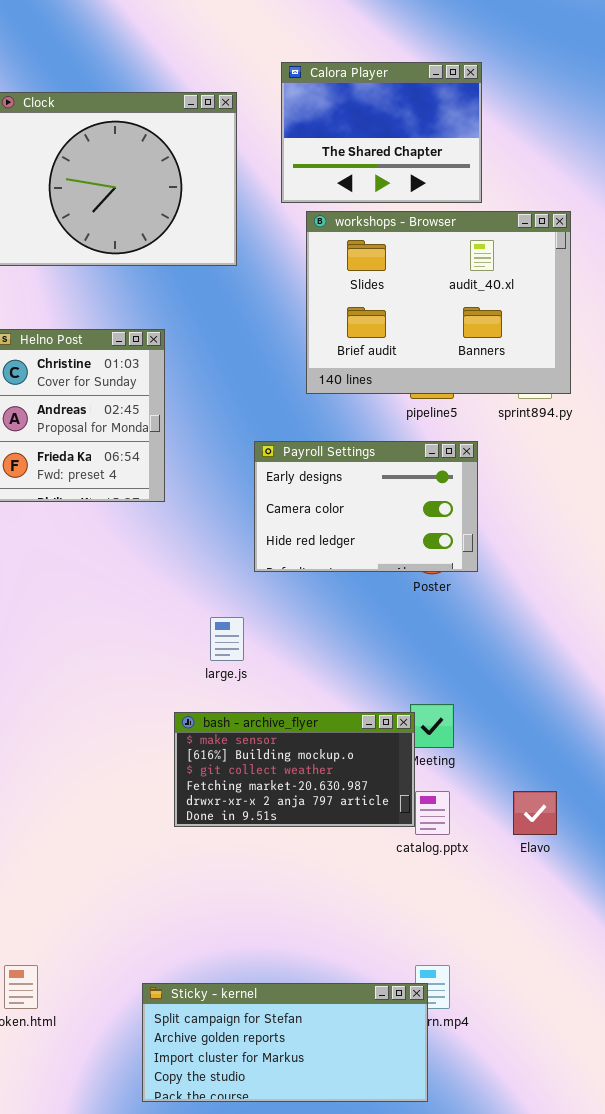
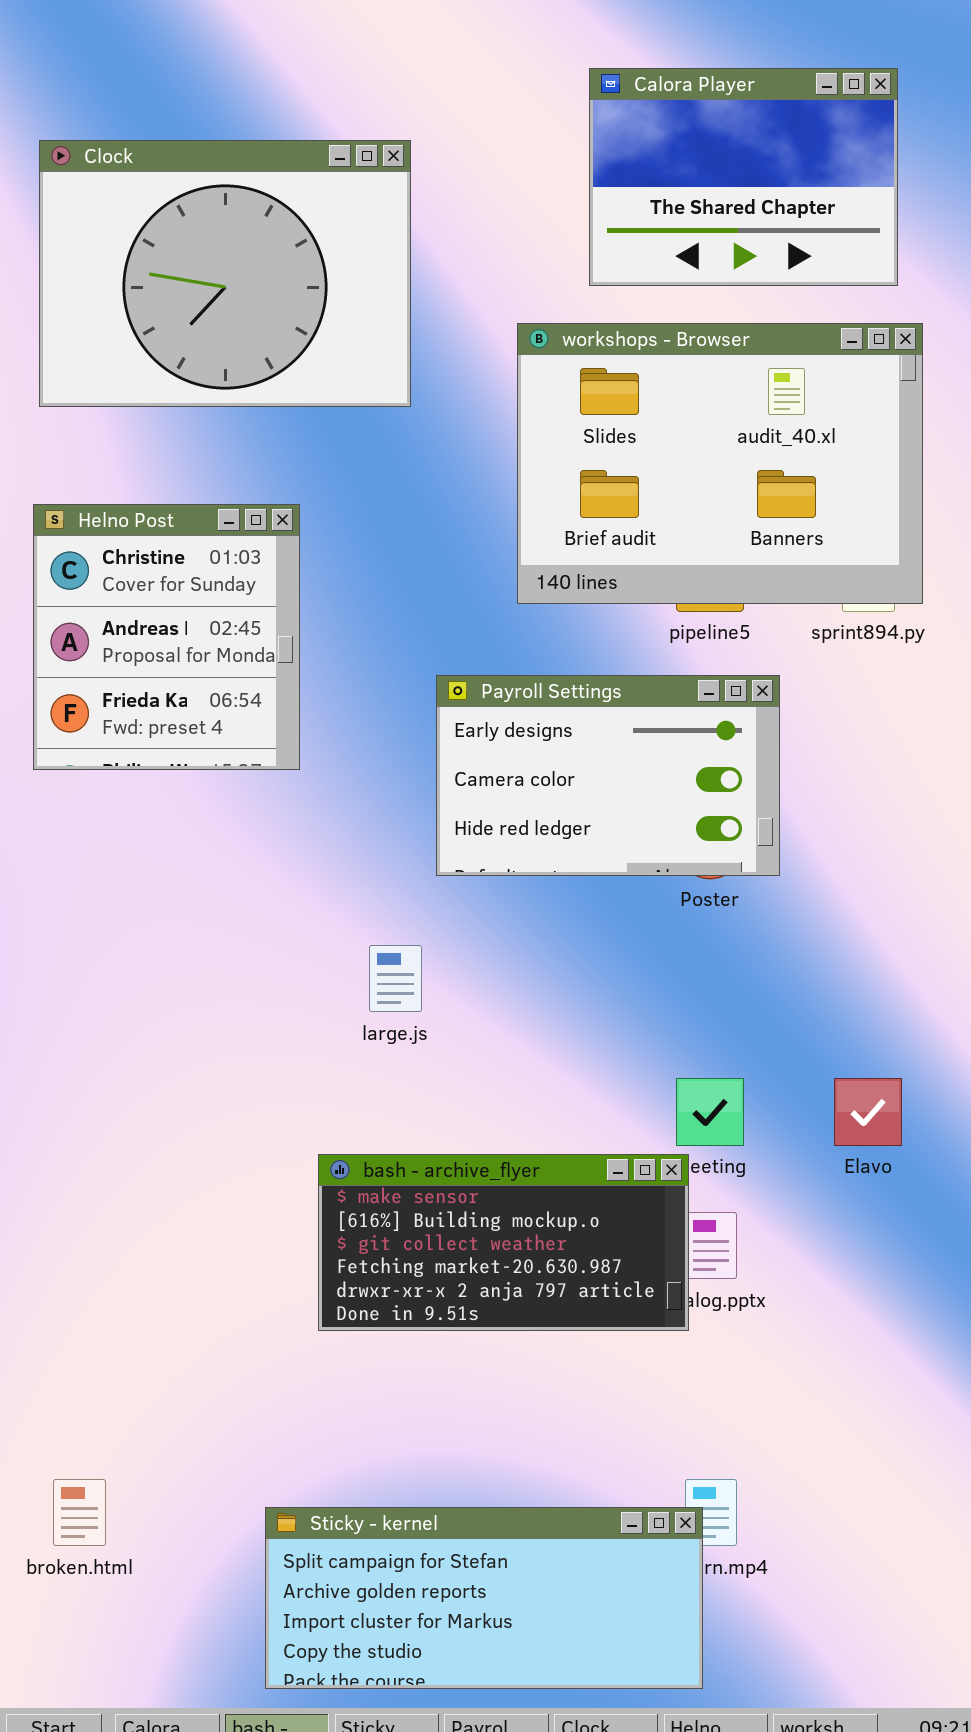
Calora Player: [281,62,482,203] -> [589,68,898,286], moved
bash - archive_flyer: [174,712,415,827] -> [318,1154,689,1331], moved
Elavo: [513,791,557,835] -> [834,1078,902,1146], moved

